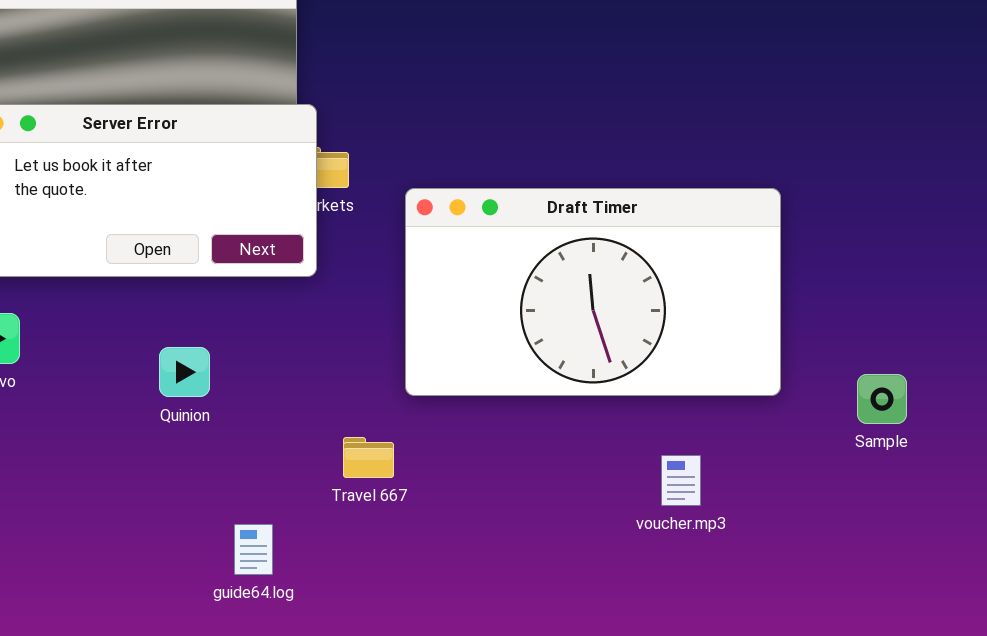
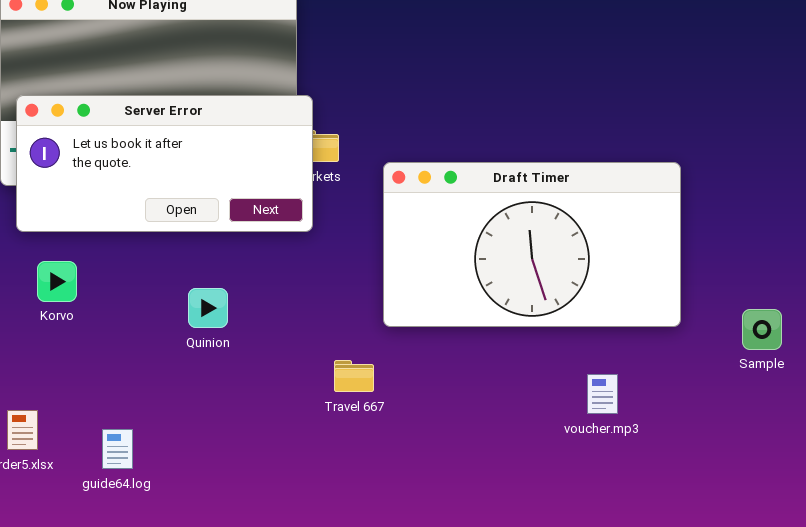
guide64.log: [234,524,273,575] -> [102,429,133,469], moved

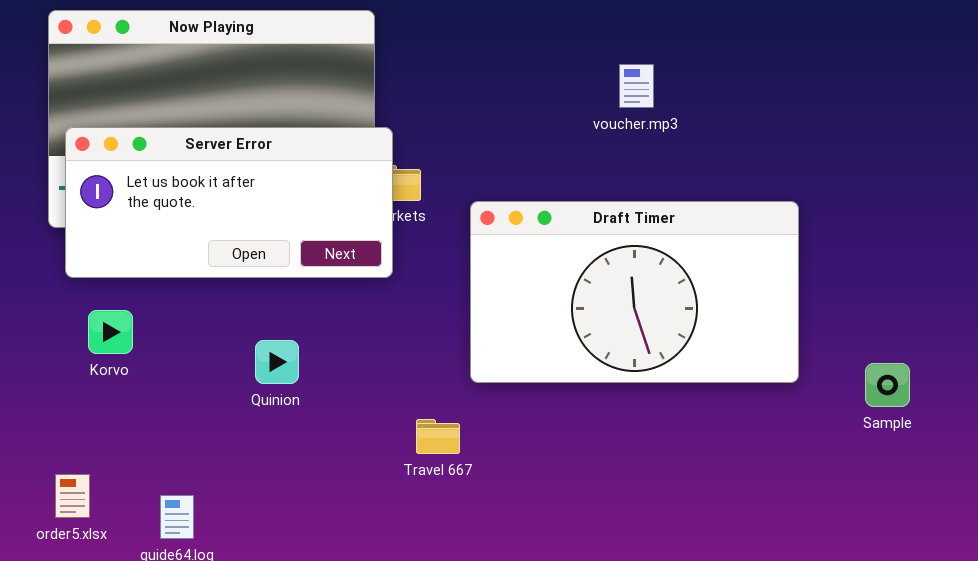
voucher.mp3: [587,374,618,414] -> [619,64,654,108], moved

